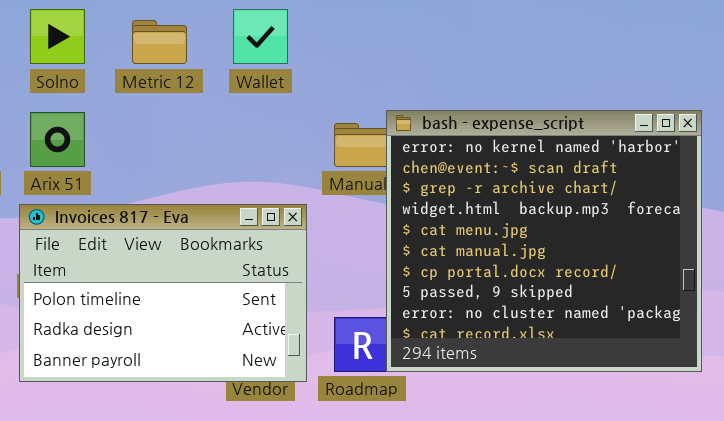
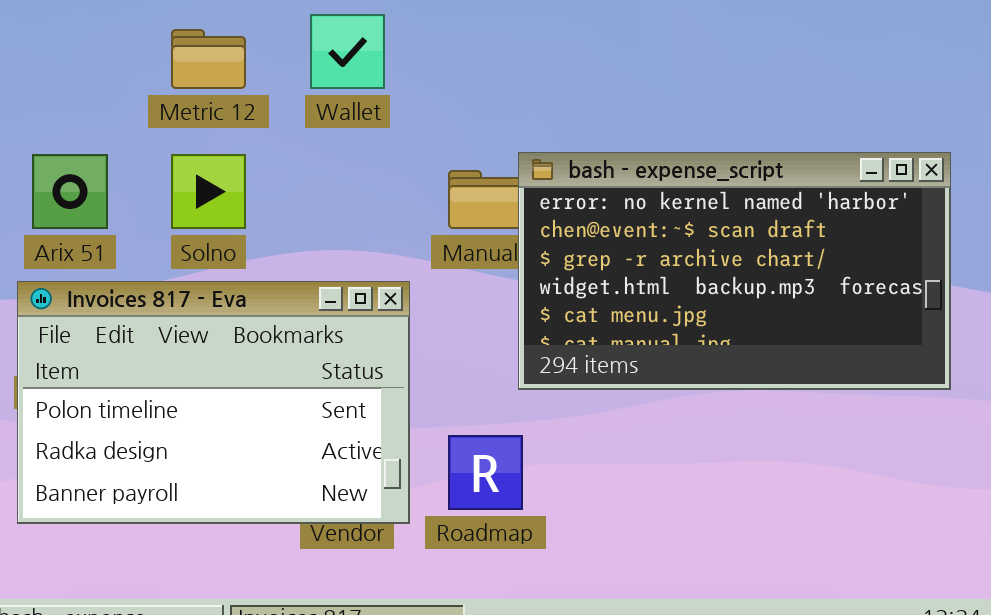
Solno: [30,9,85,64] -> [171,154,246,229], moved
bash - expense_script: [386,110,702,372] -> [518,152,951,390], resized

